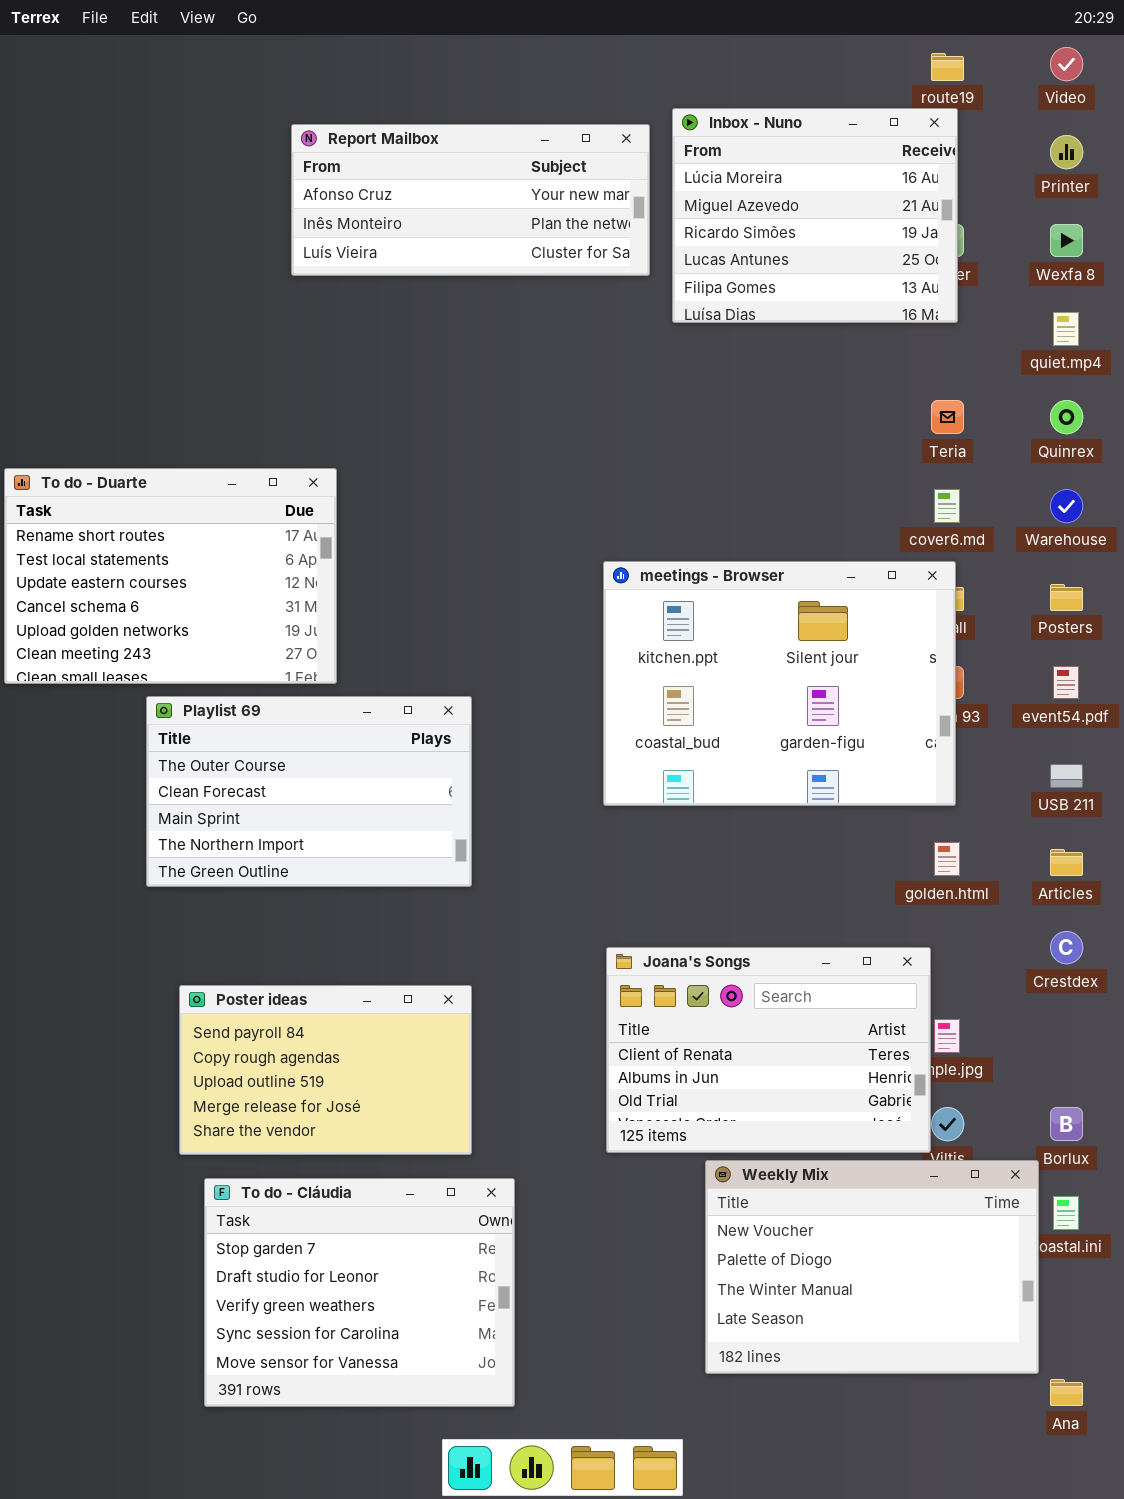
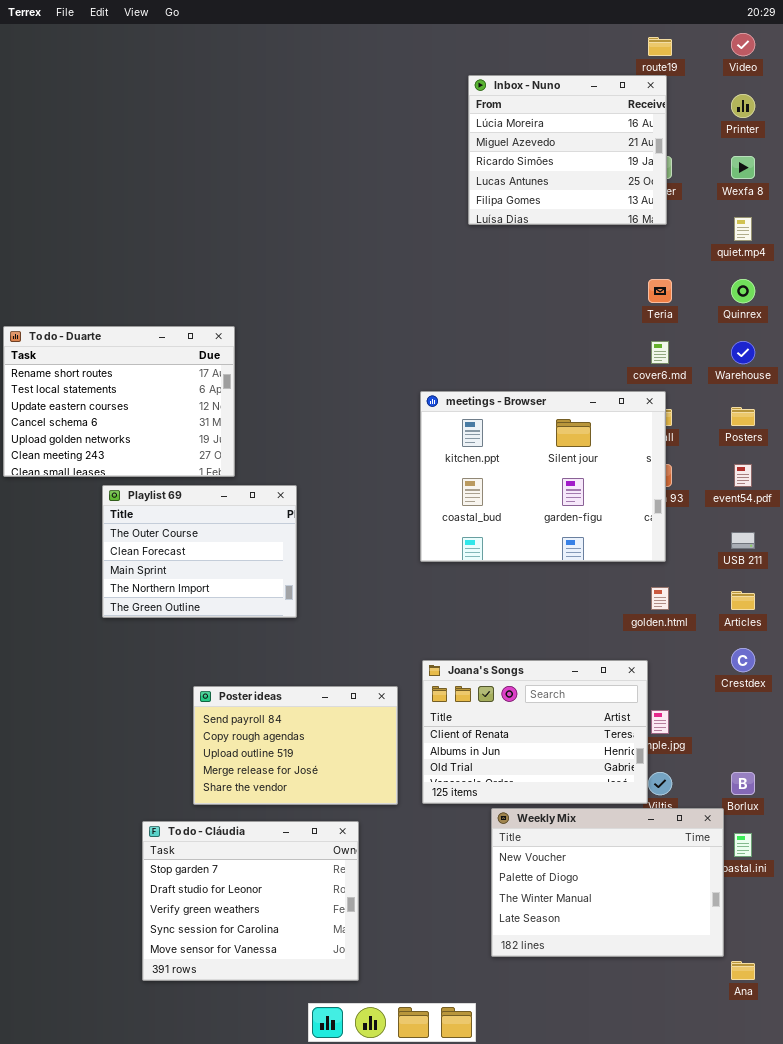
Report Mailbox: [291,124,650,276] -> none, closed
Playlist 69: [146,696,472,887] -> [102,485,297,618], resized
Poster ideas: [179,985,472,1155] -> [193,686,398,805], moved

